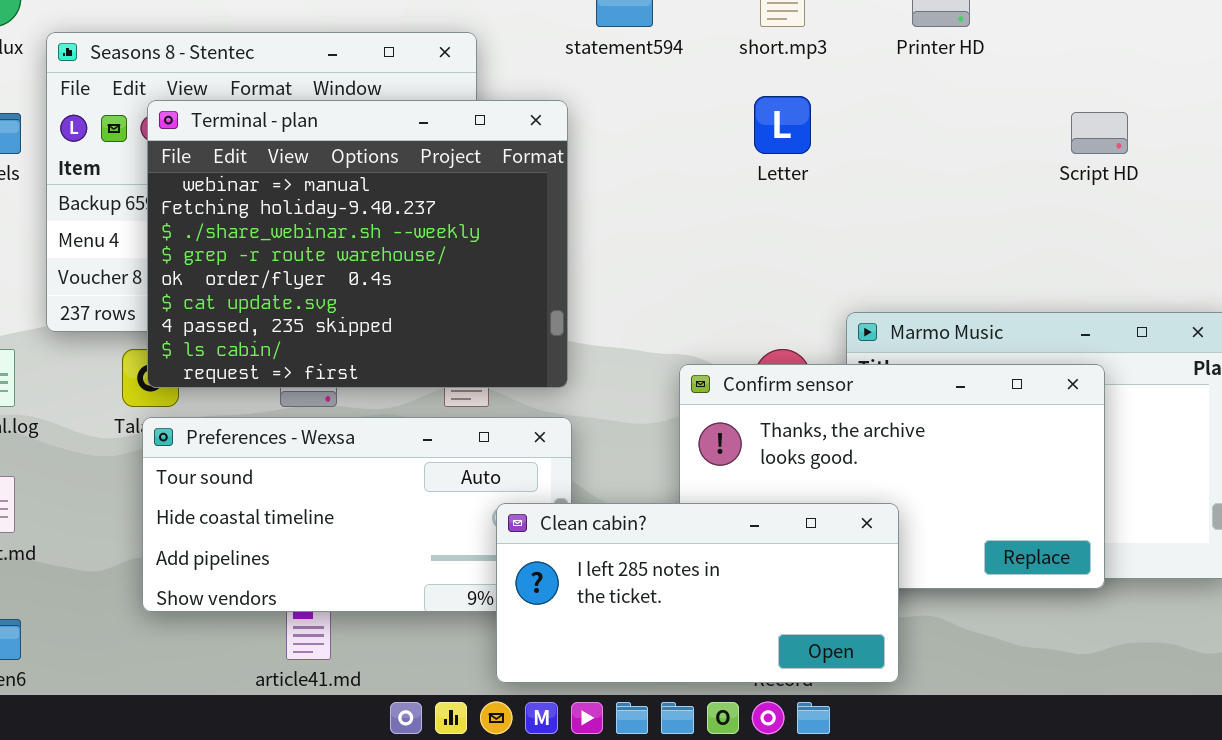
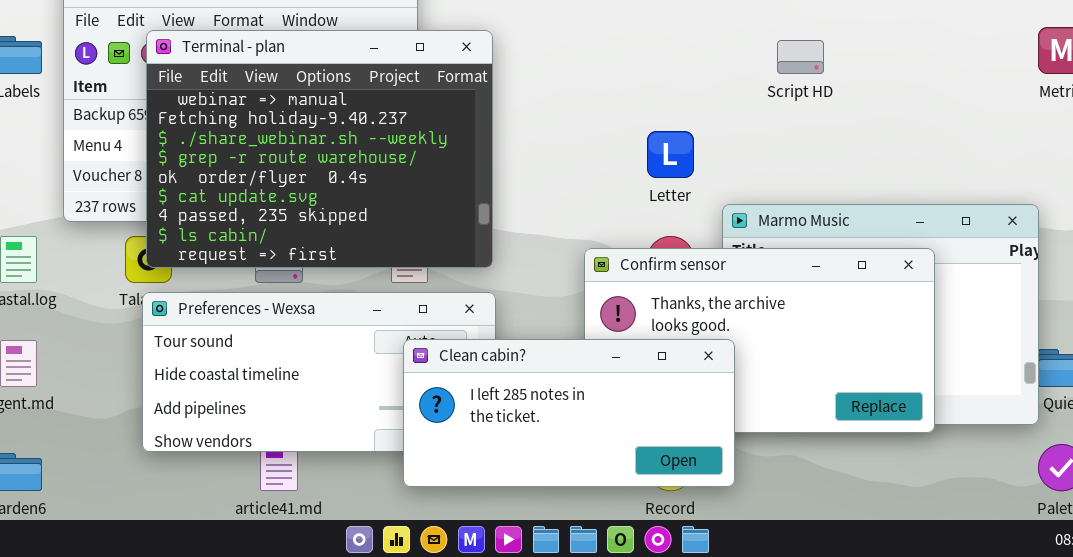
Letter: [754,96,811,154] -> [647,131,694,178], moved
Script HD: [1071,112,1128,154] -> [777,40,824,74], moved
Clean cabin?: [496,503,899,683] -> [403,339,735,487], moved

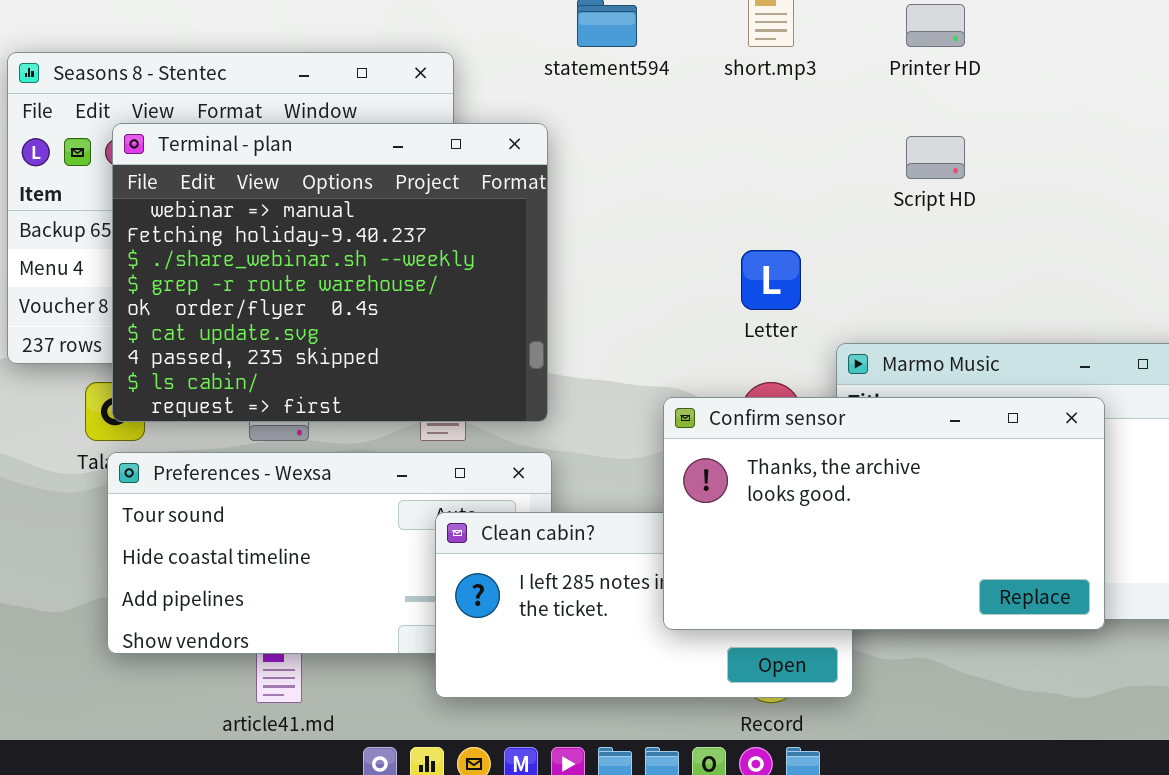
Confirm sensor: [584,248,935,433] -> [663,397,1105,630], raised

